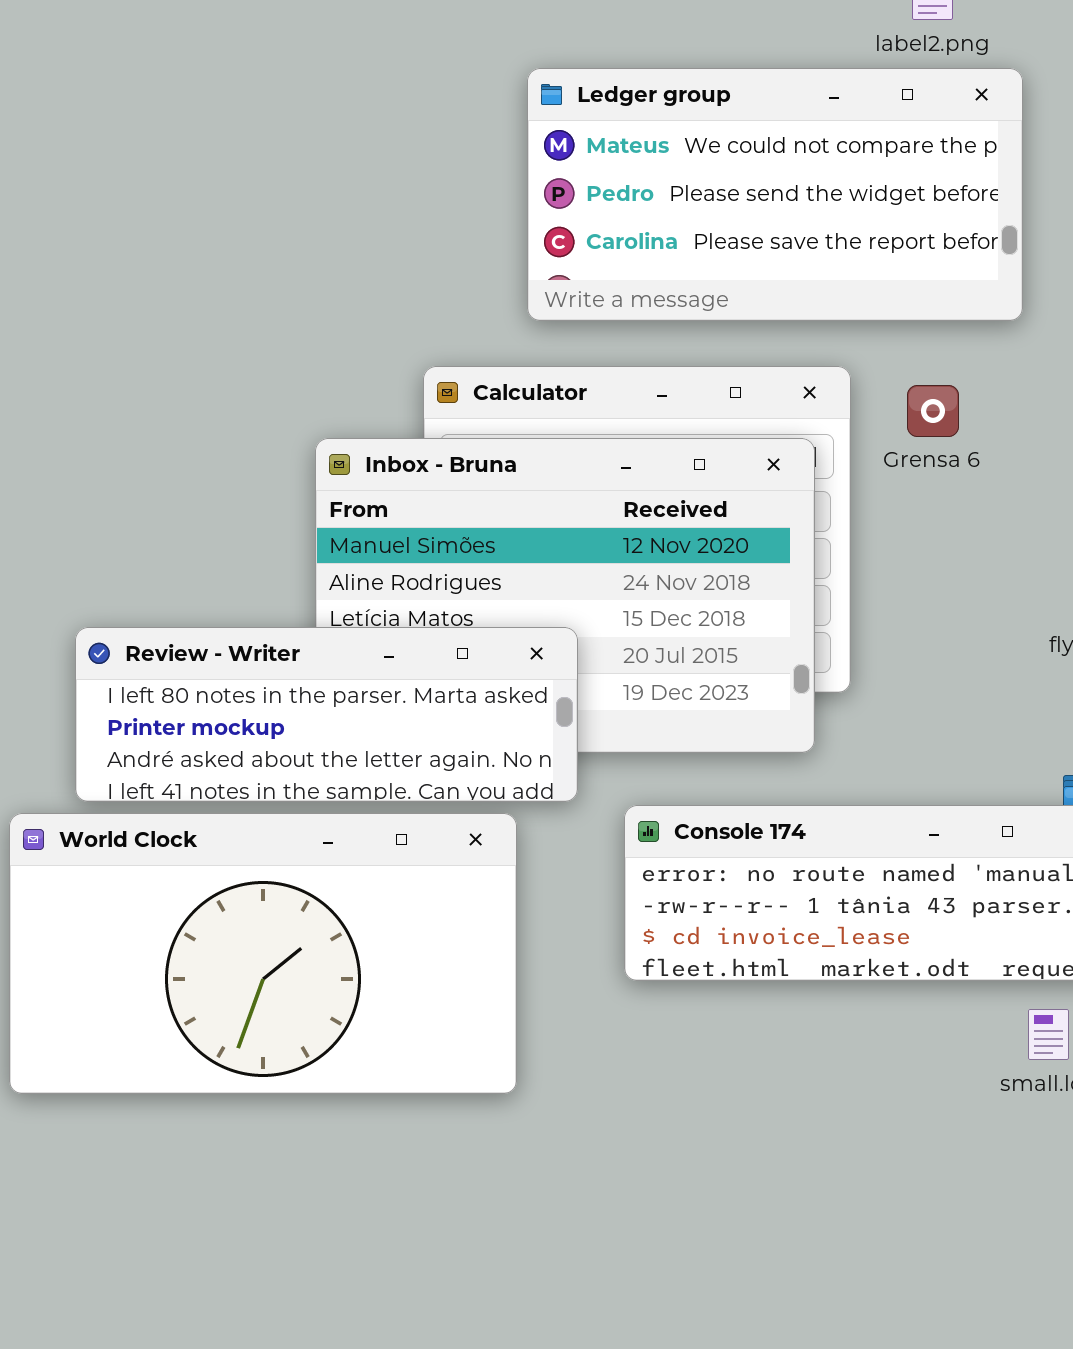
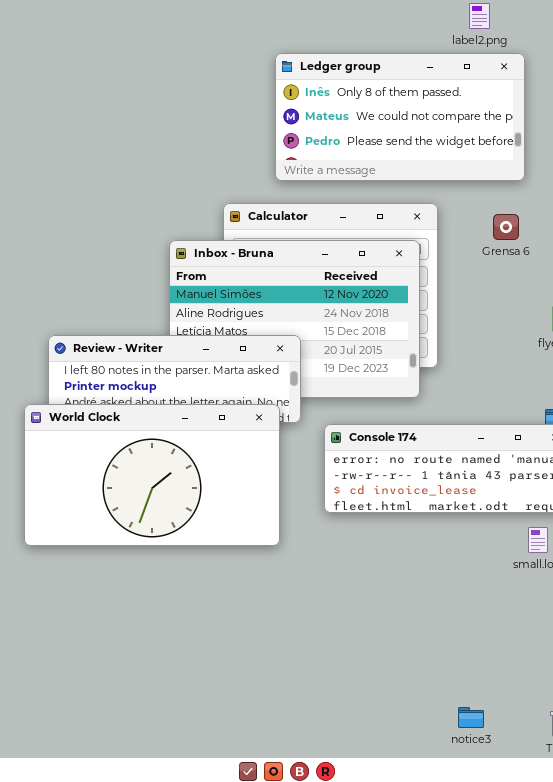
Ledger group: [527,68,1023,321] -> [275,53,525,181], scrolled up 1 row
Grensa 6: [907,385,959,437] -> [493,214,519,240], moved
World Clock: [9,813,517,1094] -> [24,404,280,546], moved

